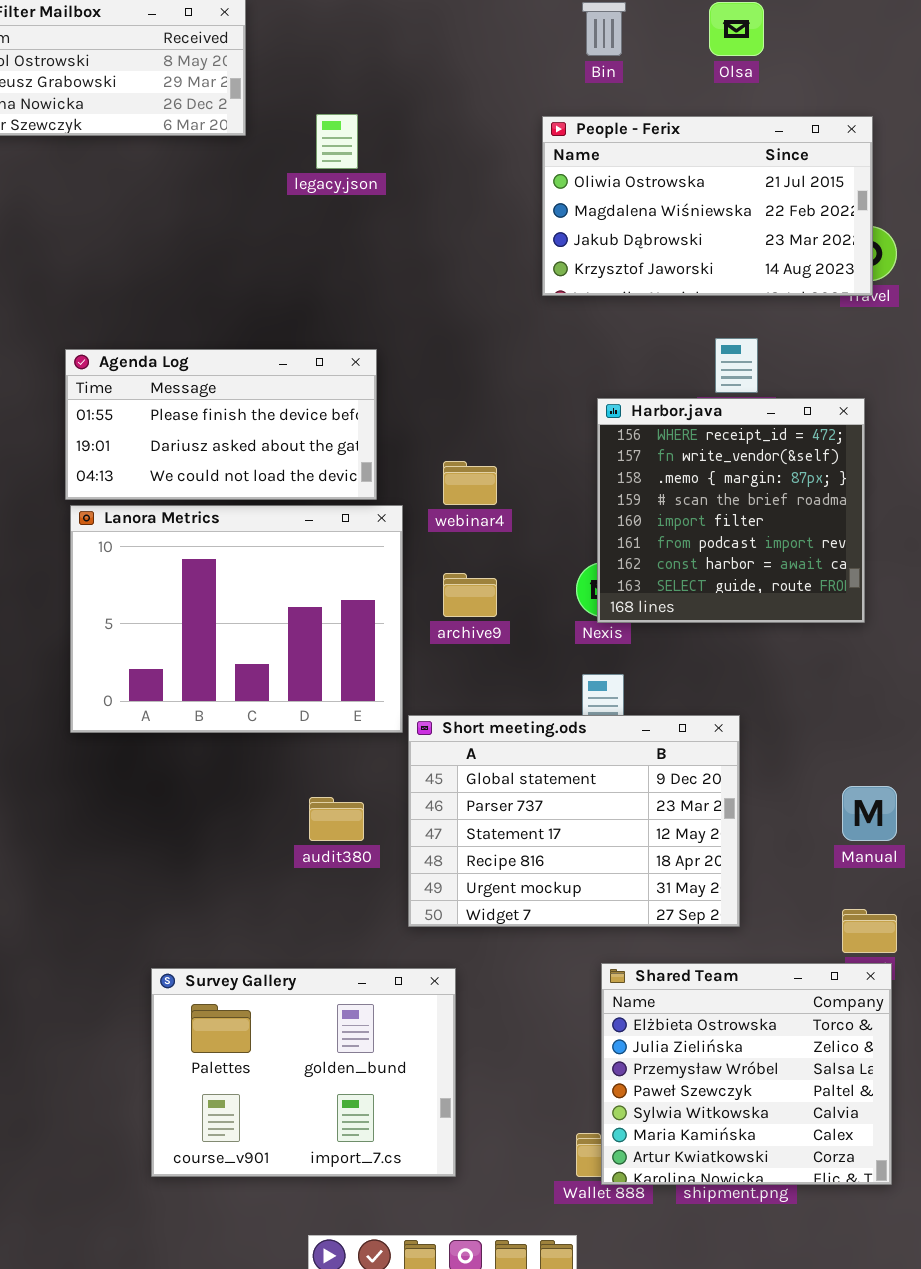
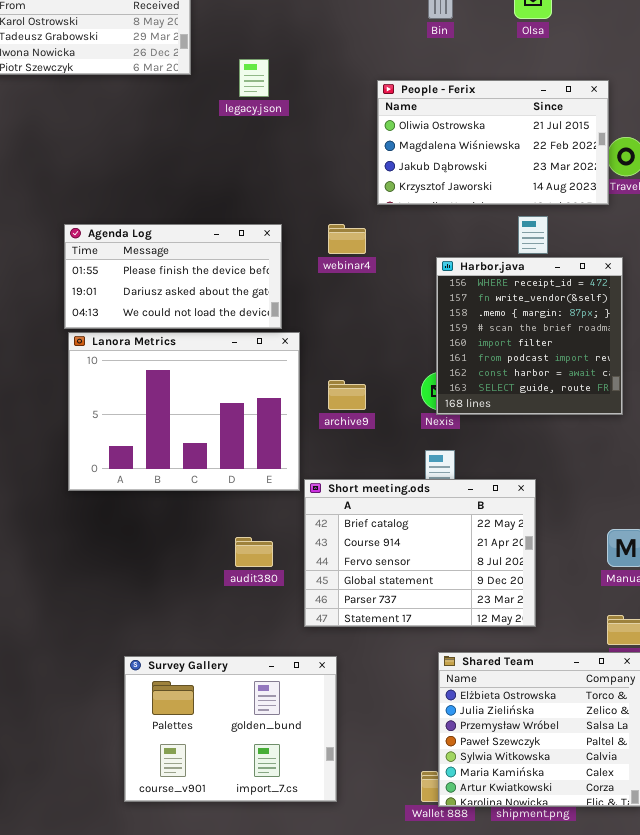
People - Ferix: [542,116,873,296] -> [377,80,609,205], moved
webinar4: [443,461,497,505] -> [328,224,366,254], moved
Short meeting.ods: [408,715,740,927] -> [304,479,536,627], scrolled up 3 rows

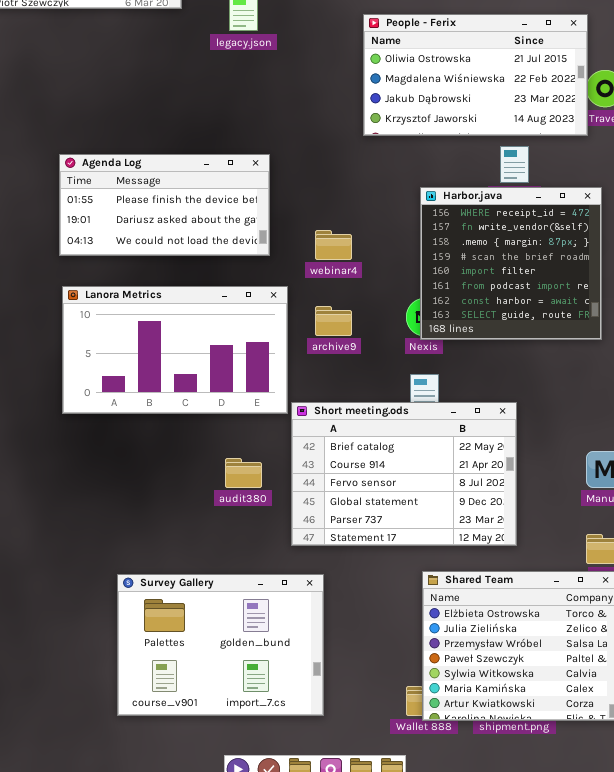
webinar4: [328,224,366,254] -> [315,230,352,260], moved
Lanora Metrics: [68,332,300,491] -> [62,286,288,414], resized

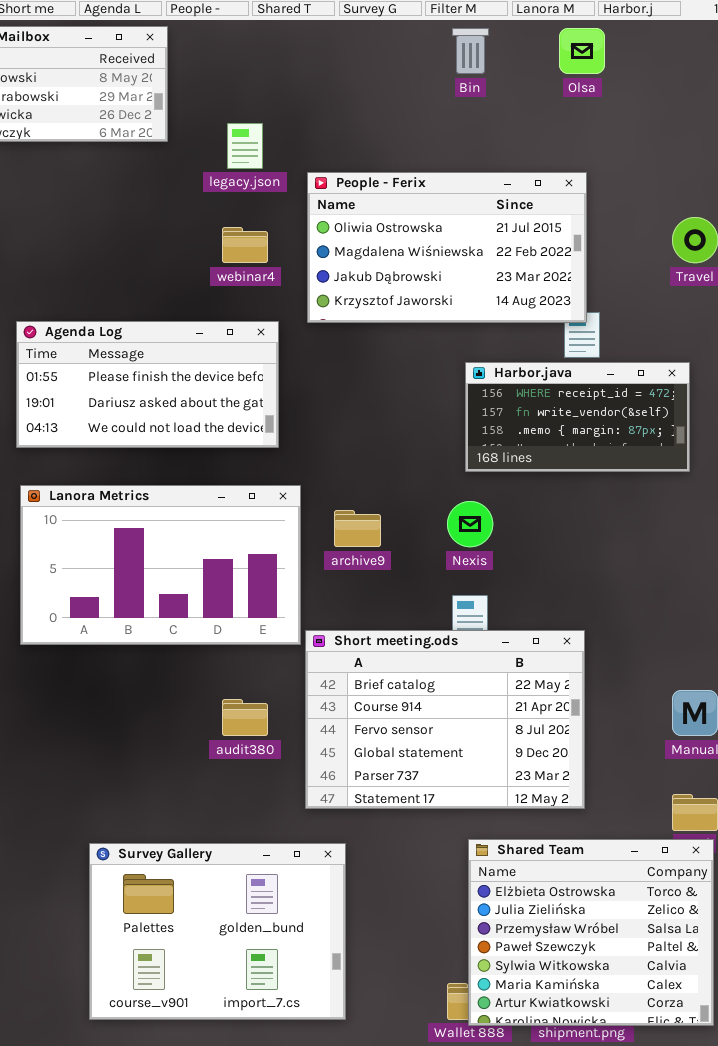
People - Ferix: [363,14,588,136] -> [307,172,587,323], moved
Harbor.java: [420,187,602,340] -> [465,362,690,472], resized
webinar4: [315,230,352,260] -> [222,227,268,263], moved

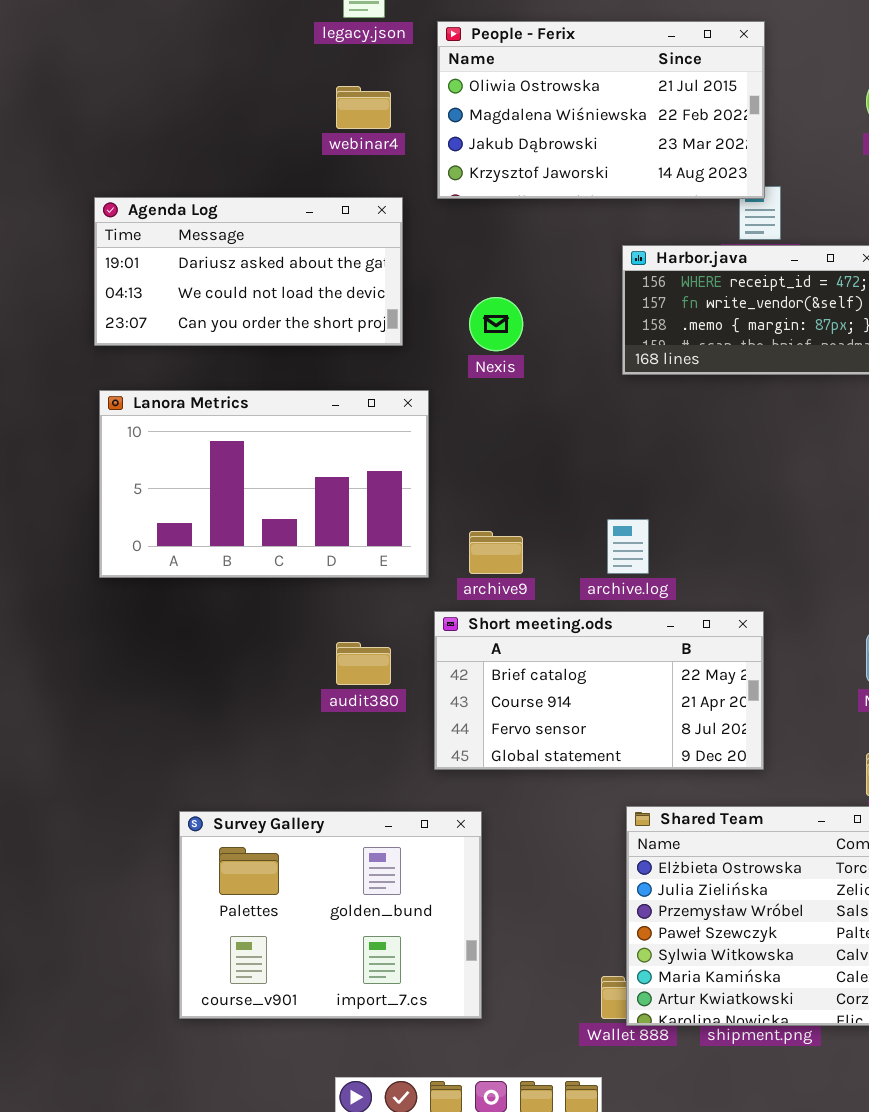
Agenda Log: [16,321,279,448] -> [94,197,403,346], scrolled down 1 row
Nexis: [447,501,493,547] -> [469,297,523,351], moved
archive9: [334,510,381,547] -> [469,531,523,574], moved
Short meeting.ods: [305,630,585,809] -> [434,611,764,770], resized

